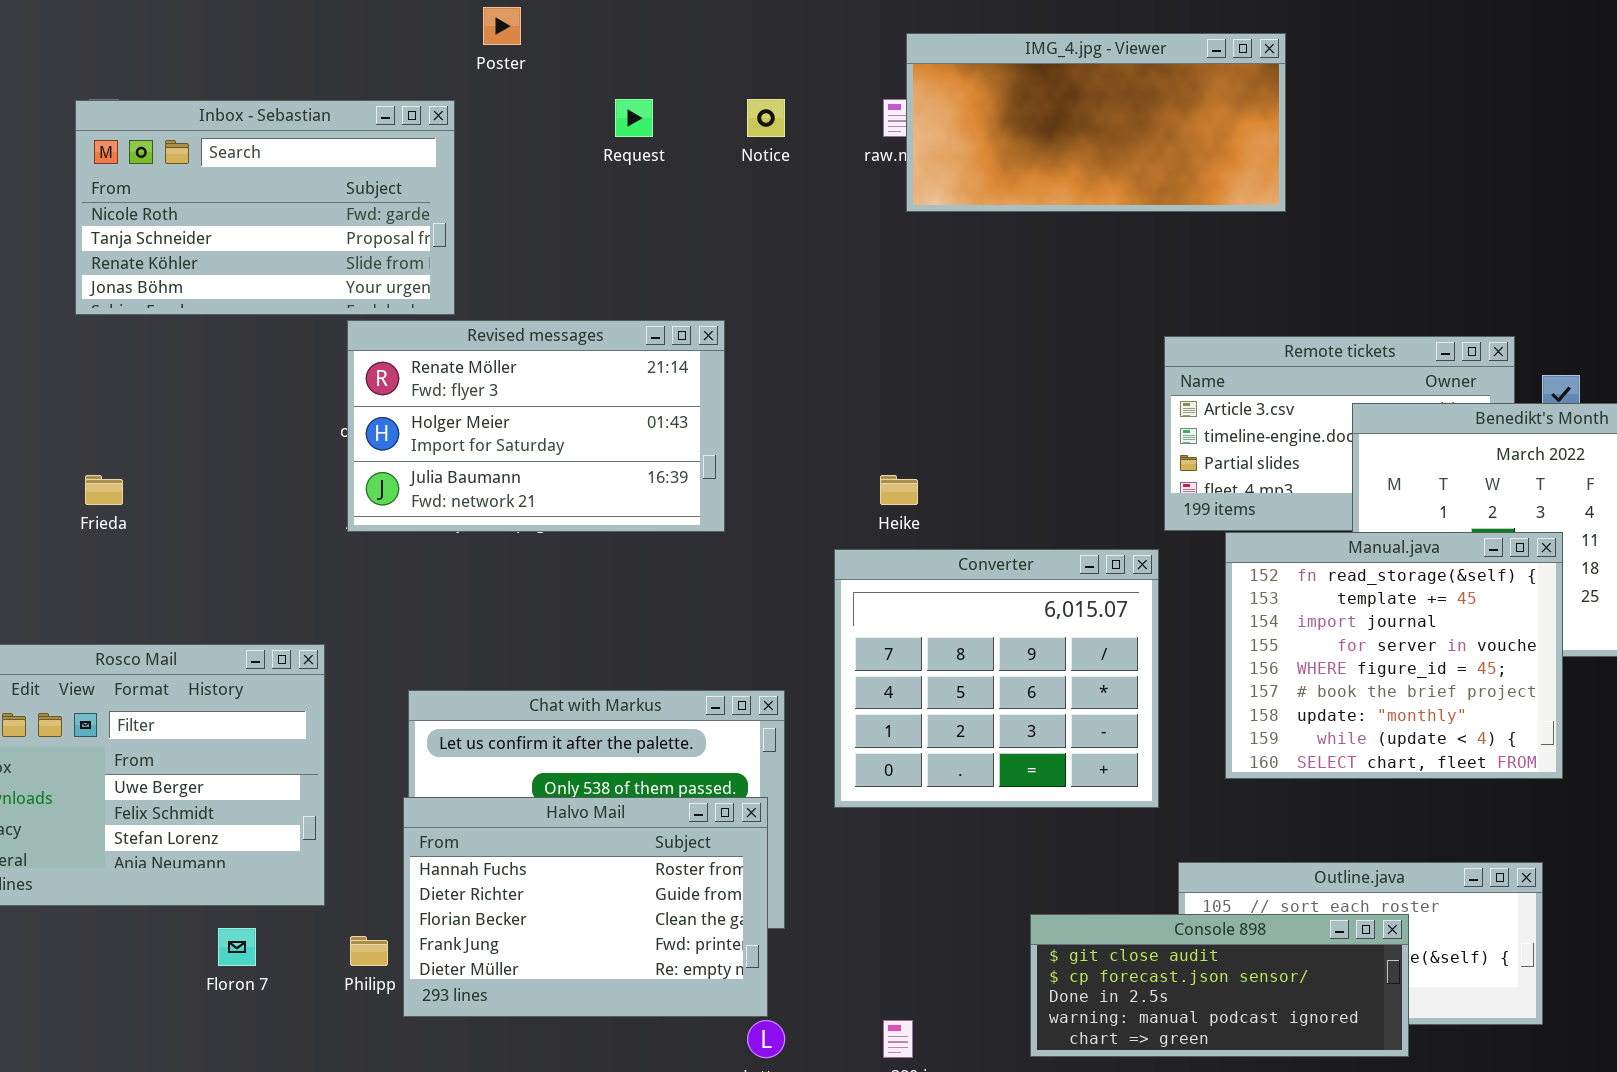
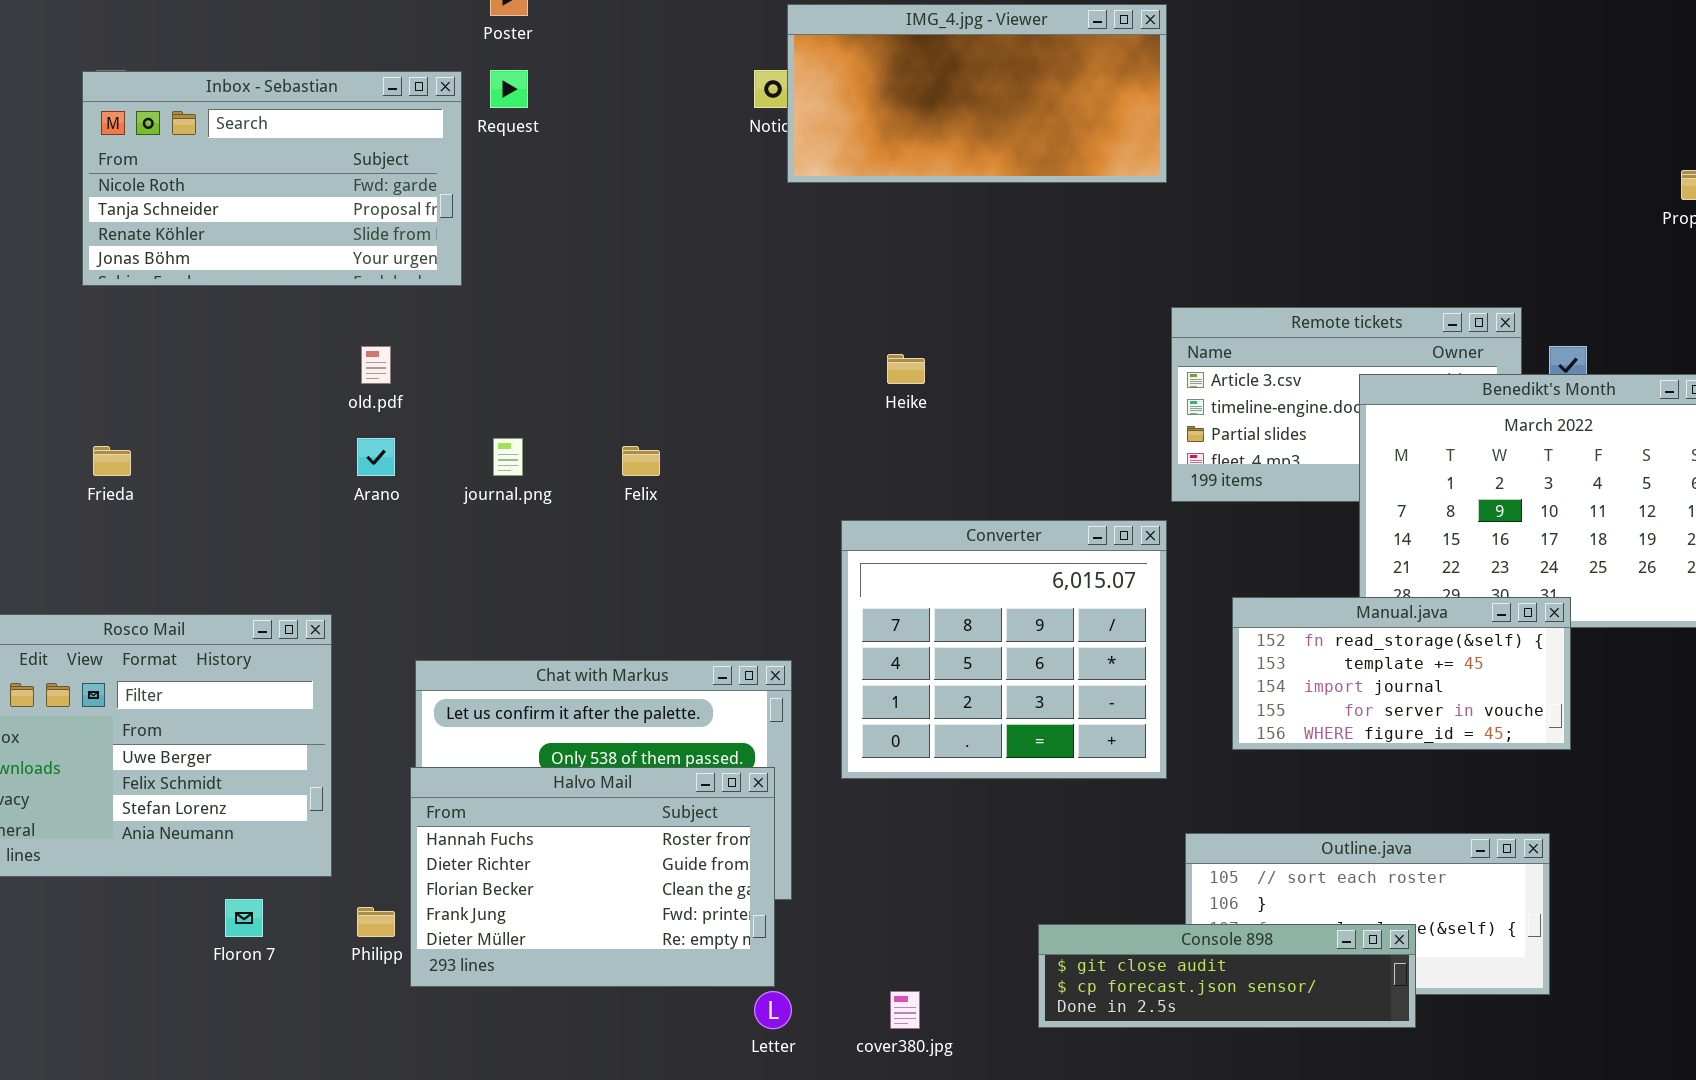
IMG_4.jpg - Viewer: [906,33,1286,212] -> [787,4,1167,183], moved
Request: [615,99,653,137] -> [490,70,528,108], moved
Revised messages: [347,320,725,532] -> none, closed
Heike: [880,475,918,505] -> [887,354,925,384], moved
Manual.java: [1225,532,1563,779] -> [1232,597,1571,750], resized
Console 898: [1030,914,1409,1057] -> [1038,924,1416,1028], resized

